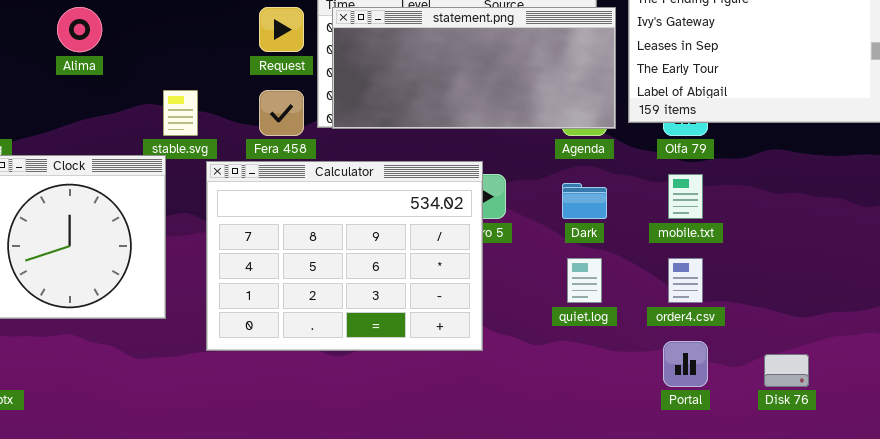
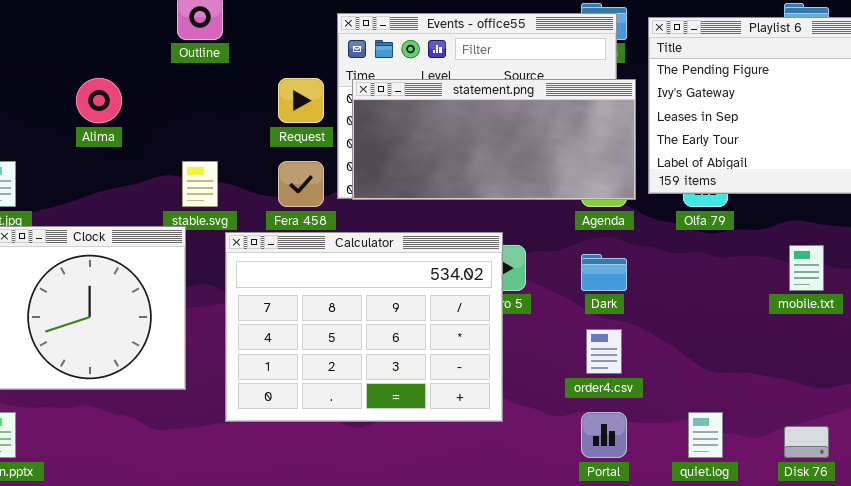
mobile.txt: [668,174,703,219] -> [789,245,824,291], moved
quiet.log: [567,258,602,303] -> [688,412,723,458], moved
order4.csv: [668,258,703,303] -> [586,329,622,374], moved
Portal: [663,341,708,387] -> [581,412,627,458], moved

